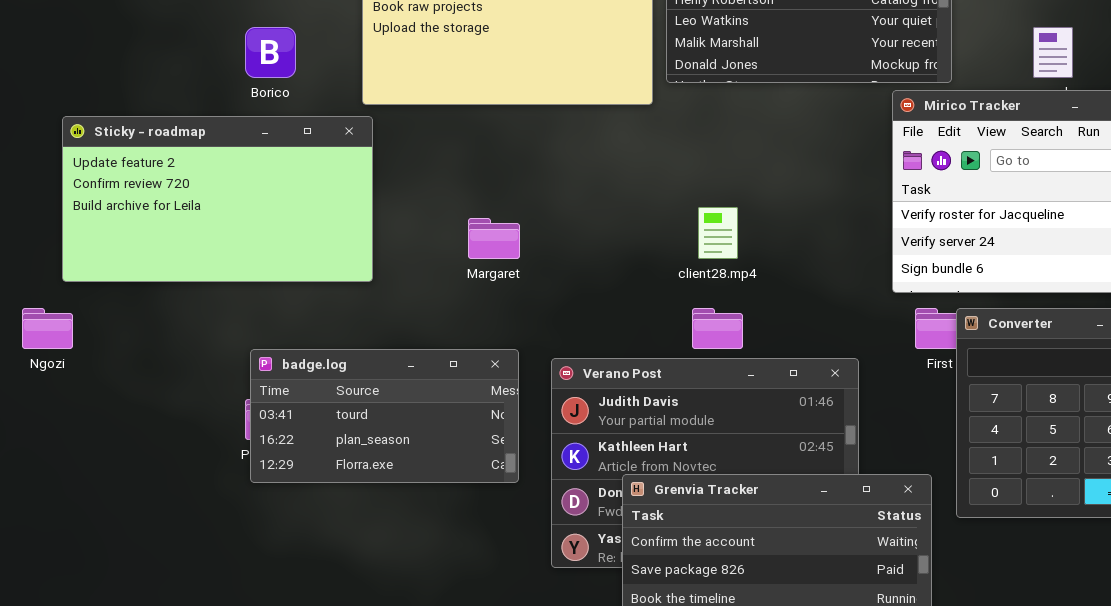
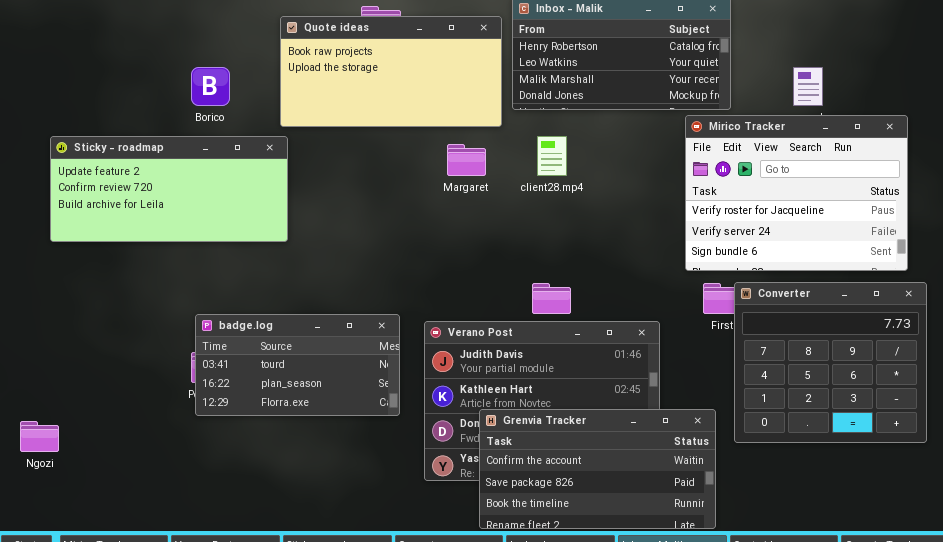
Sticky - roadmap: [62,116,373,282] -> [50,136,288,242], resized
client28.mp4: [698,207,738,259] -> [537,136,567,176], moved
Margaret: [468,218,520,259] -> [447,144,486,176], moved
Ngozi: [22,308,73,349] -> [20,421,59,452], moved

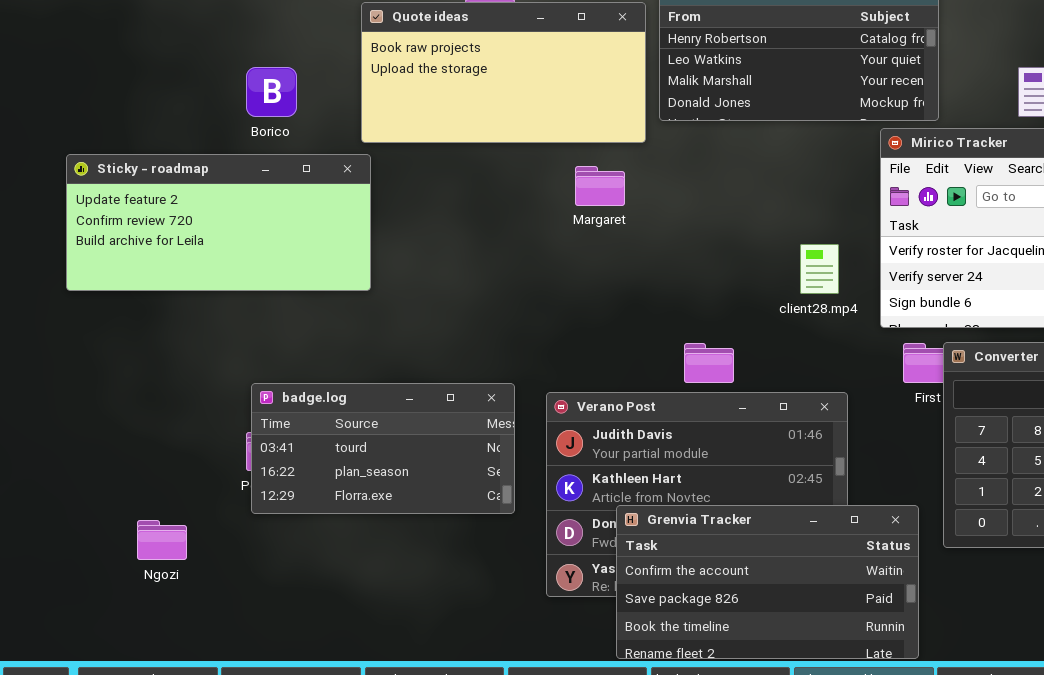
client28.mp4: [537,136,567,176] -> [800,244,839,294], moved
Ngozi: [20,421,59,452] -> [137,520,187,560], moved

